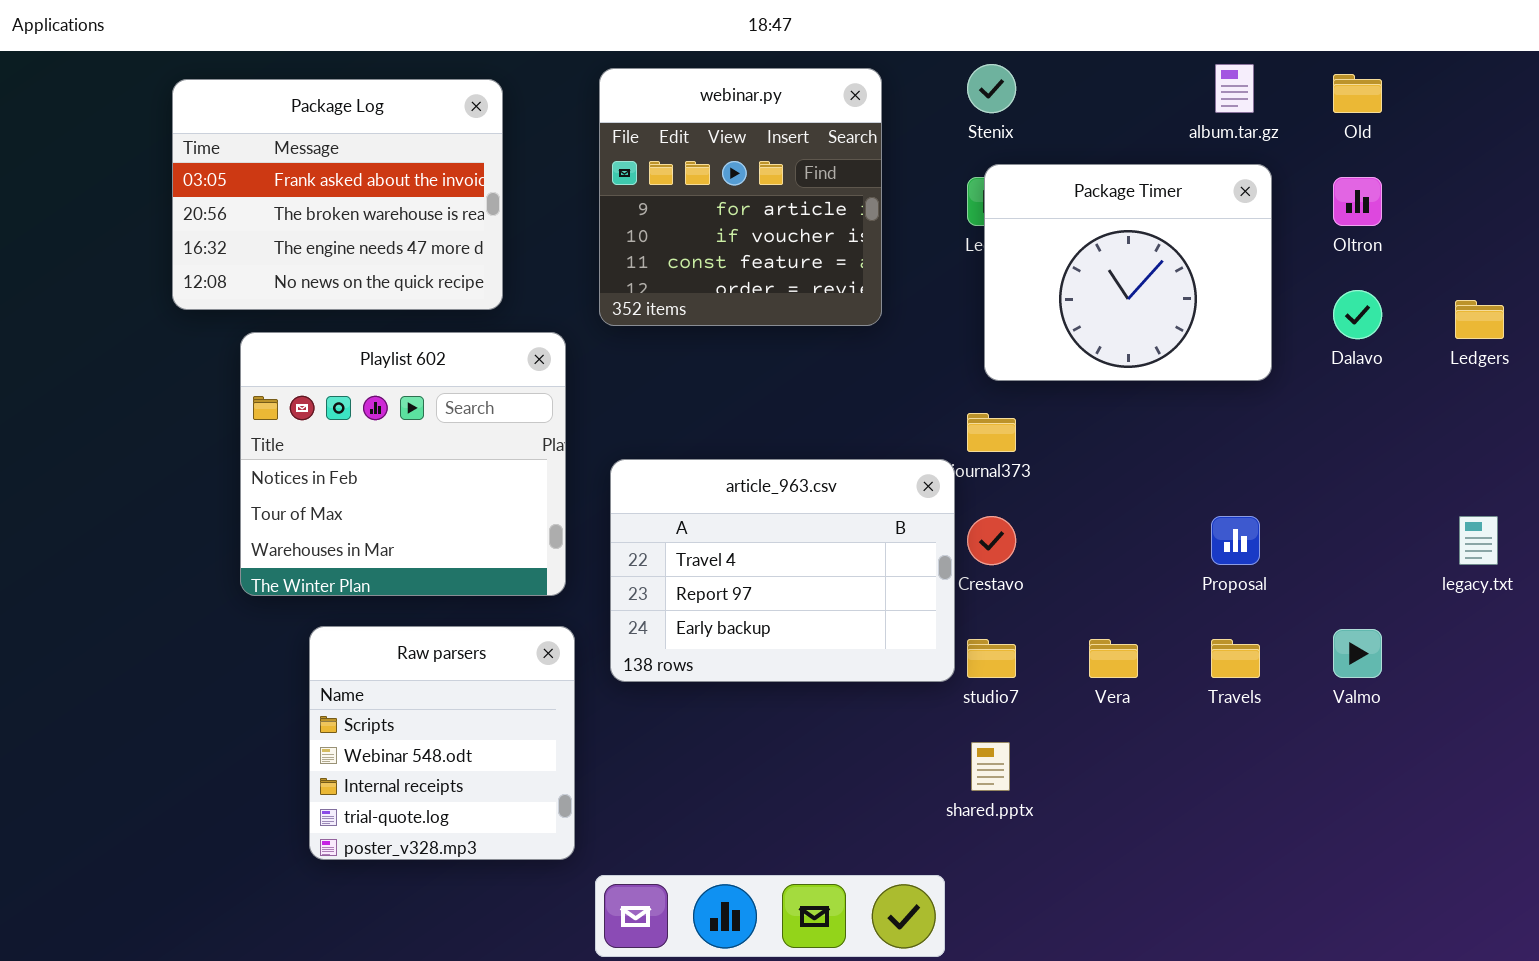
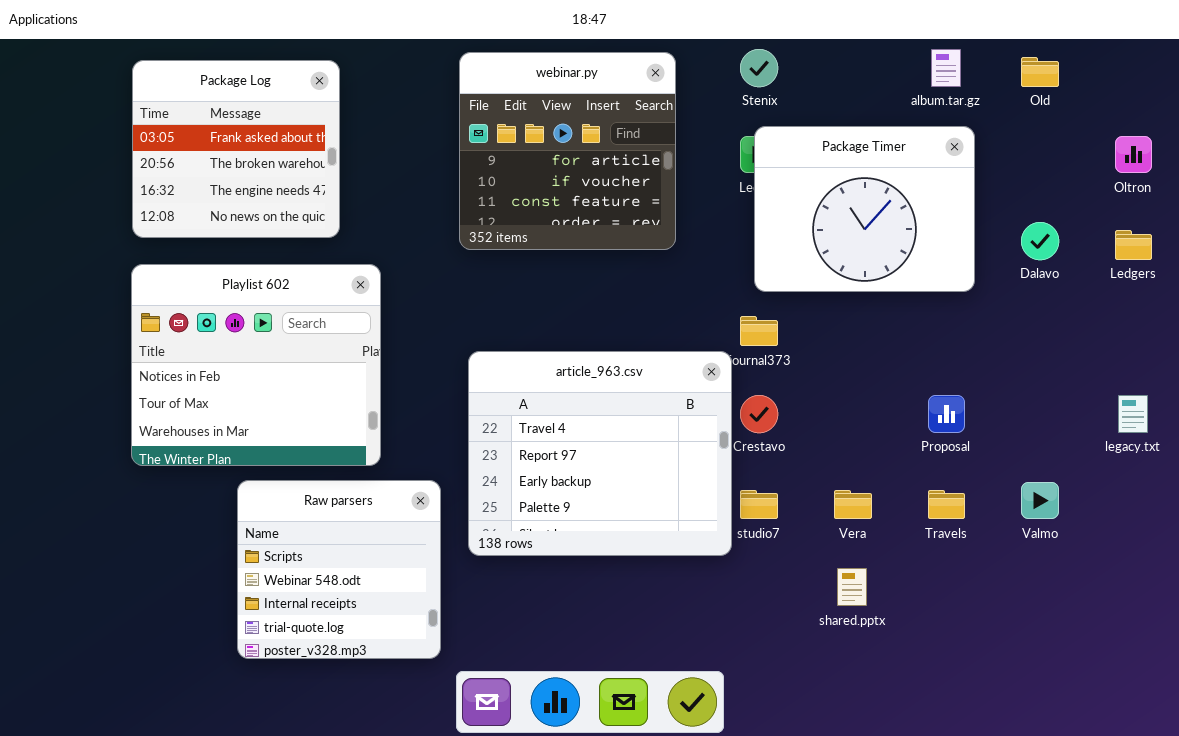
Package Log: [172,79,503,310] -> [132,60,340,238], resized
Oltron: [1333,177,1382,226] -> [1115,136,1152,173], moved
Playlist 602: [240,332,566,596] -> [131,264,381,466], moved
article_963.csv: [610,459,955,682] -> [468,351,732,556], resized
shared.pptx: [971,742,1010,791] -> [837,568,867,606], moved

